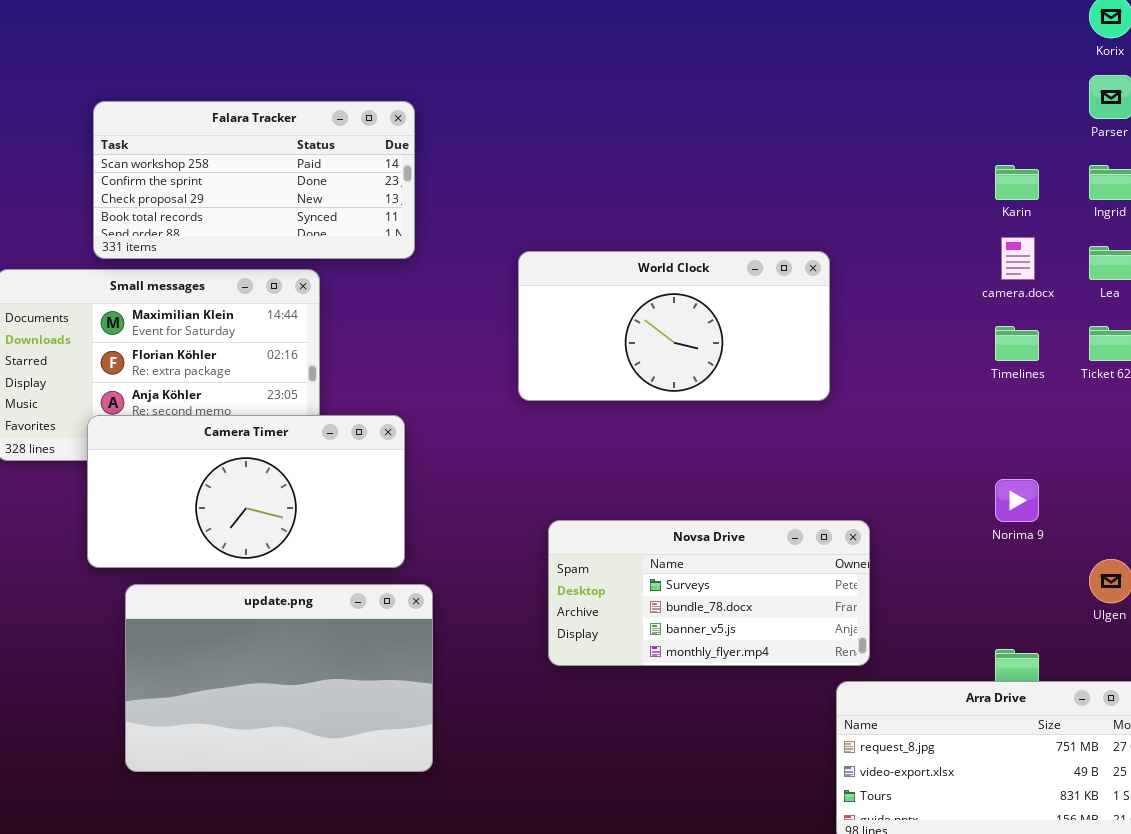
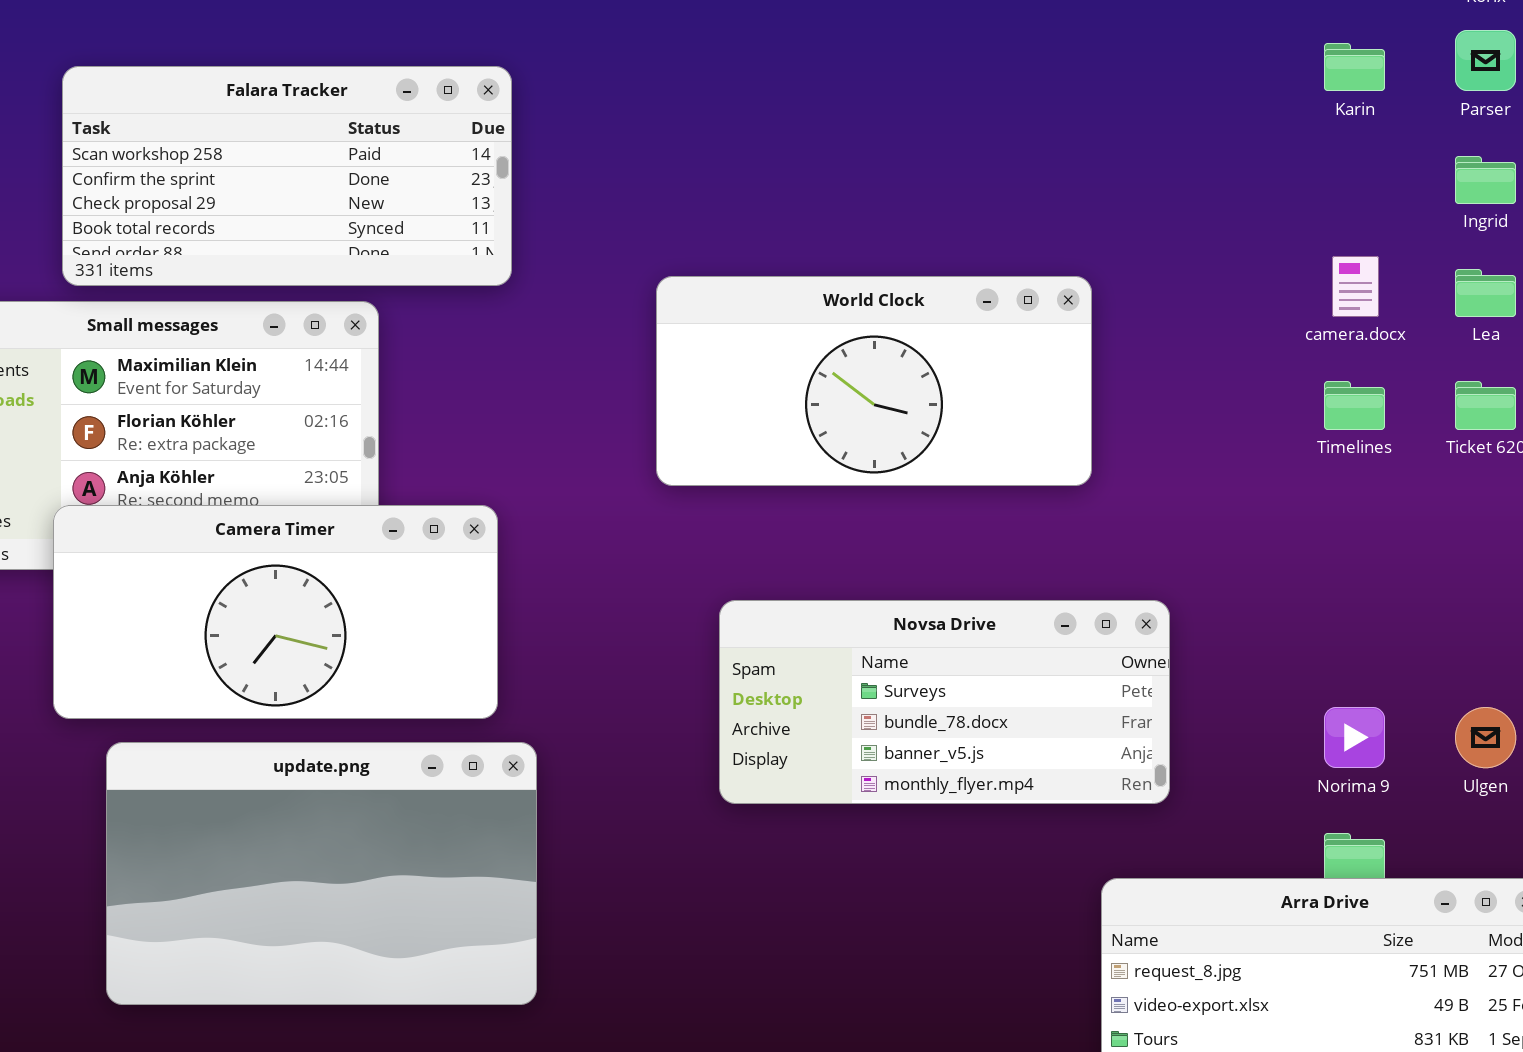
Karin: [995,165,1039,200] -> [1324,43,1385,91], moved
Norima 9: [995,479,1039,522] -> [1324,707,1385,768], moved
Novsa Drive: [548,520,870,666] -> [719,600,1170,804], moved

